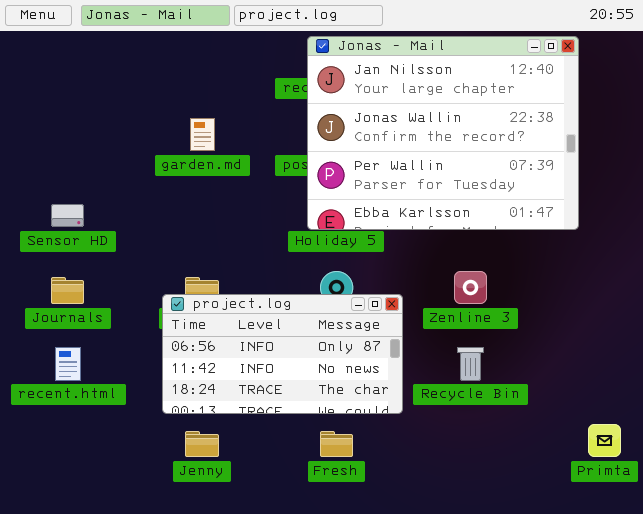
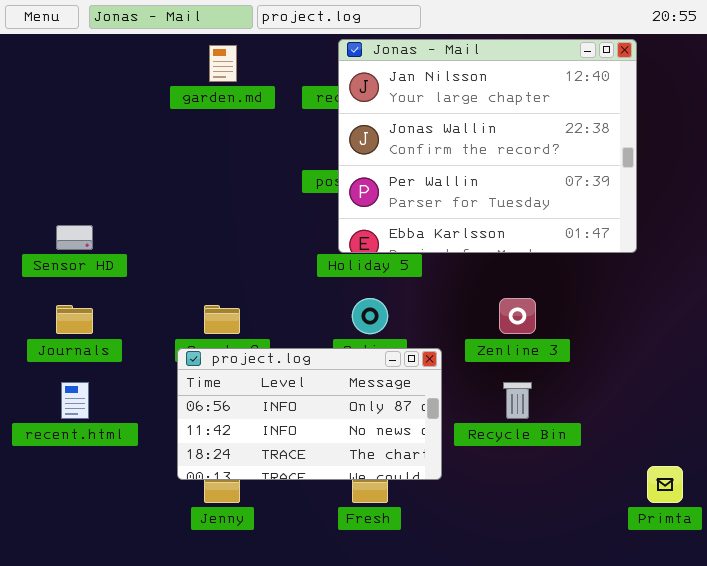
garden.md: [190,118,215,151] -> [209,45,237,82], moved
project.log: [162,294,403,414] -> [177,348,442,480], moved

